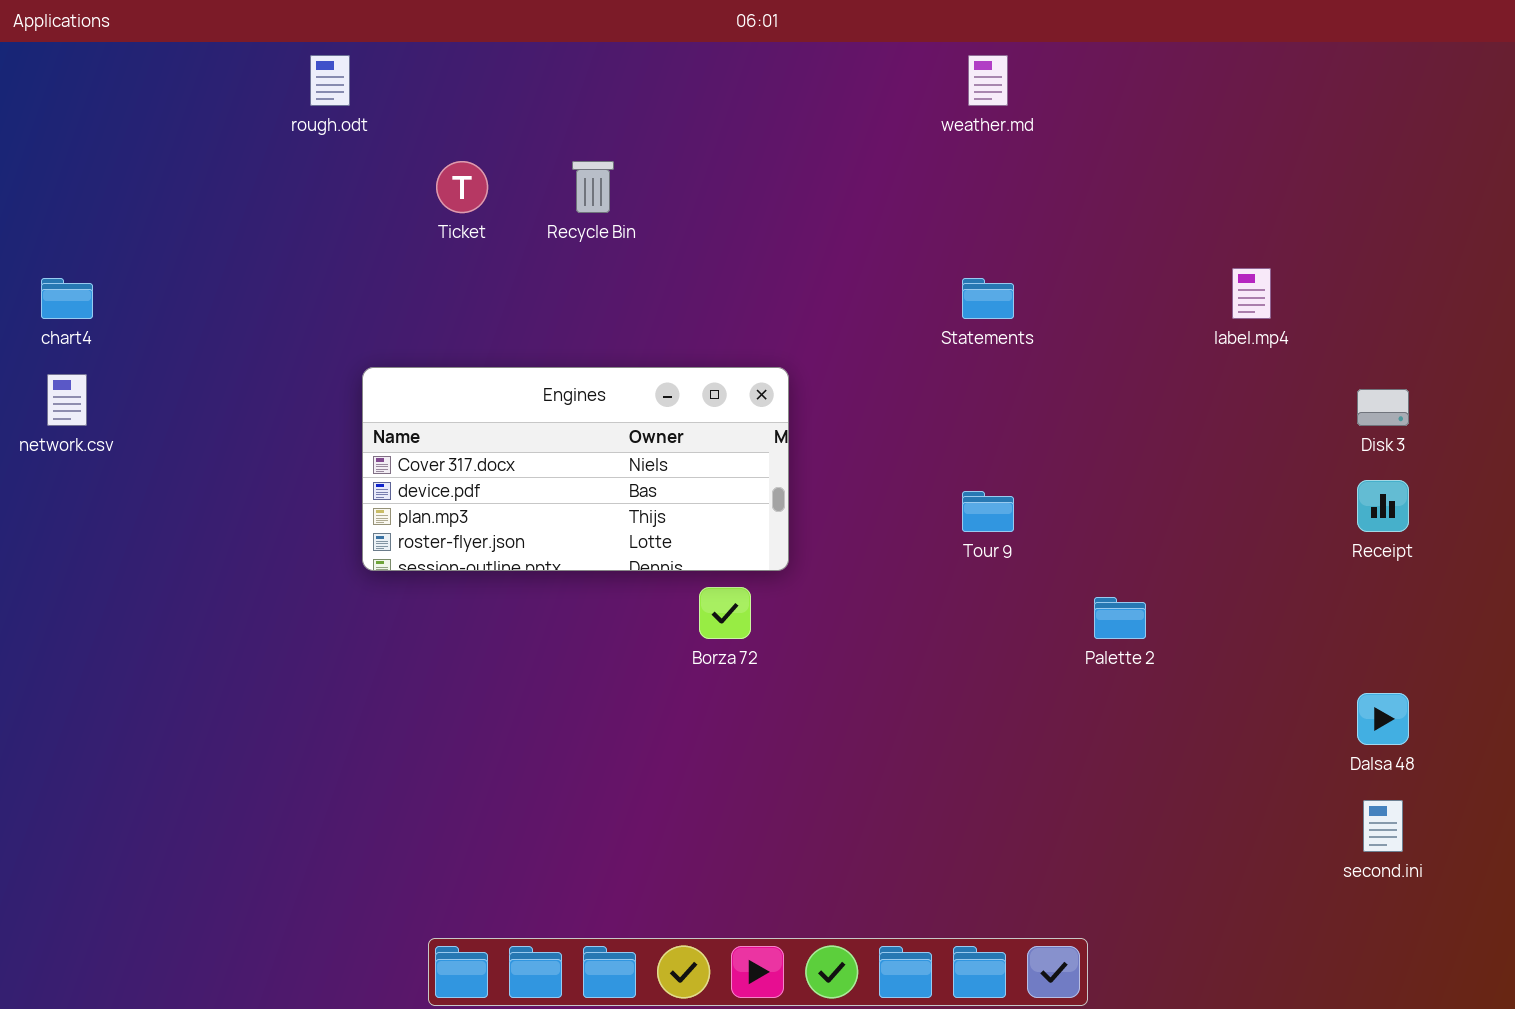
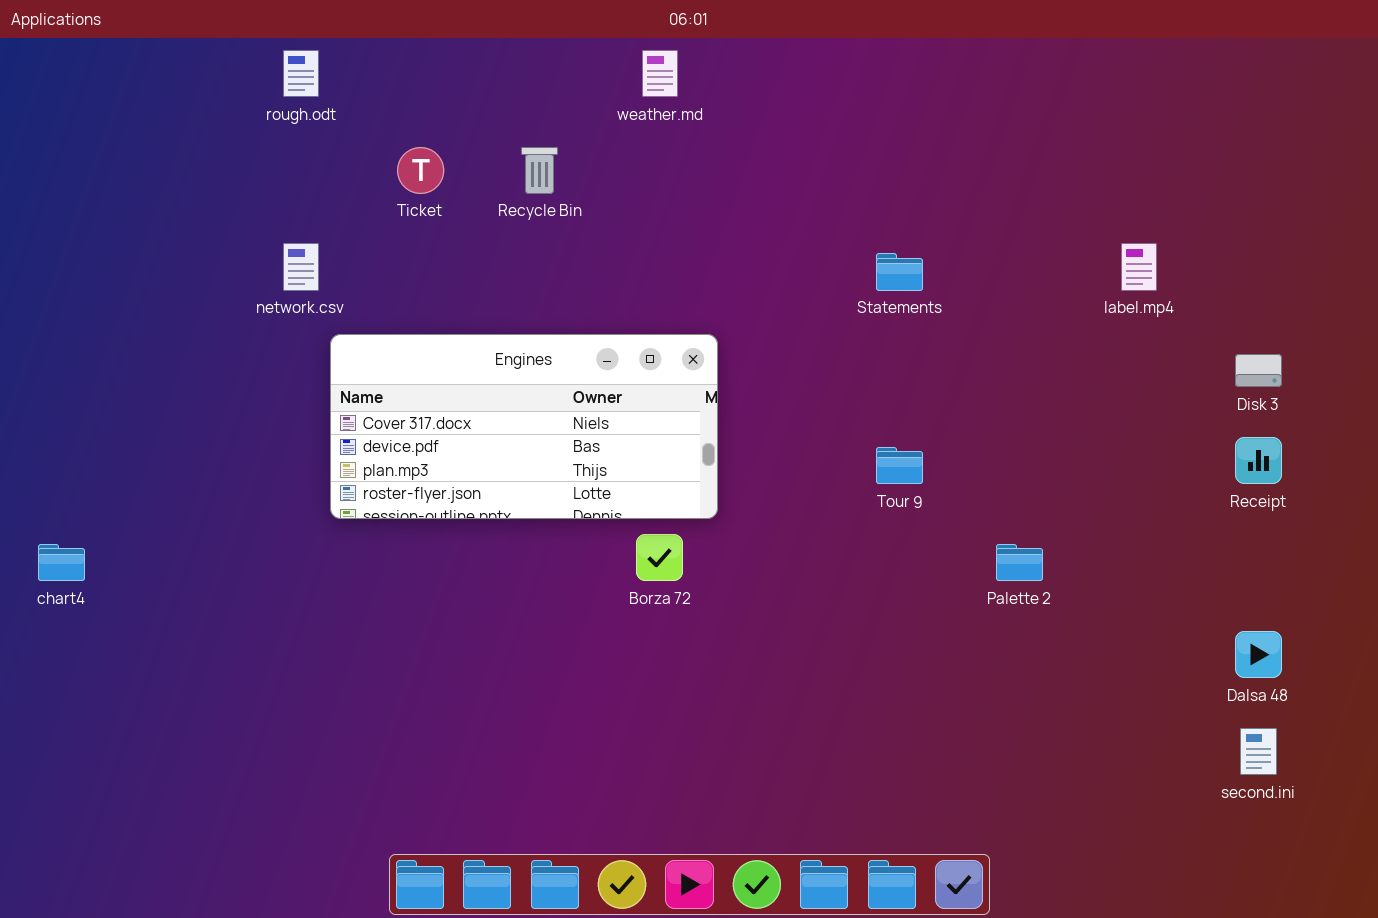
weather.md: [968,55,1008,106] -> [642,50,678,97], moved
chart4: [41,278,93,319] -> [38,544,85,581], moved
network.csv: [47,374,87,426] -> [283,243,319,291], moved

